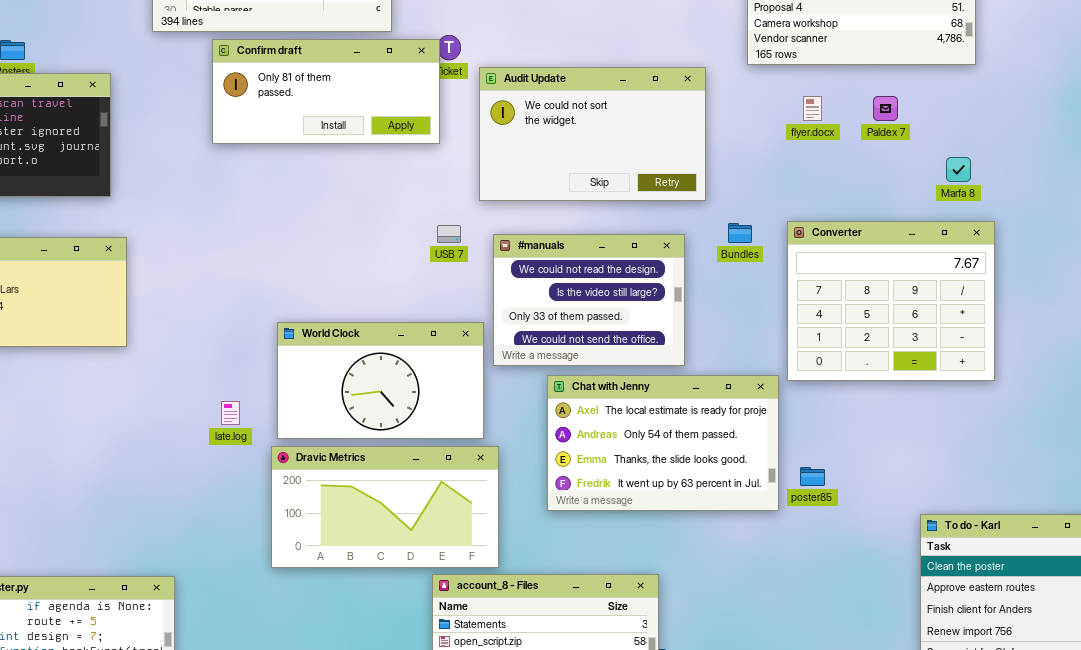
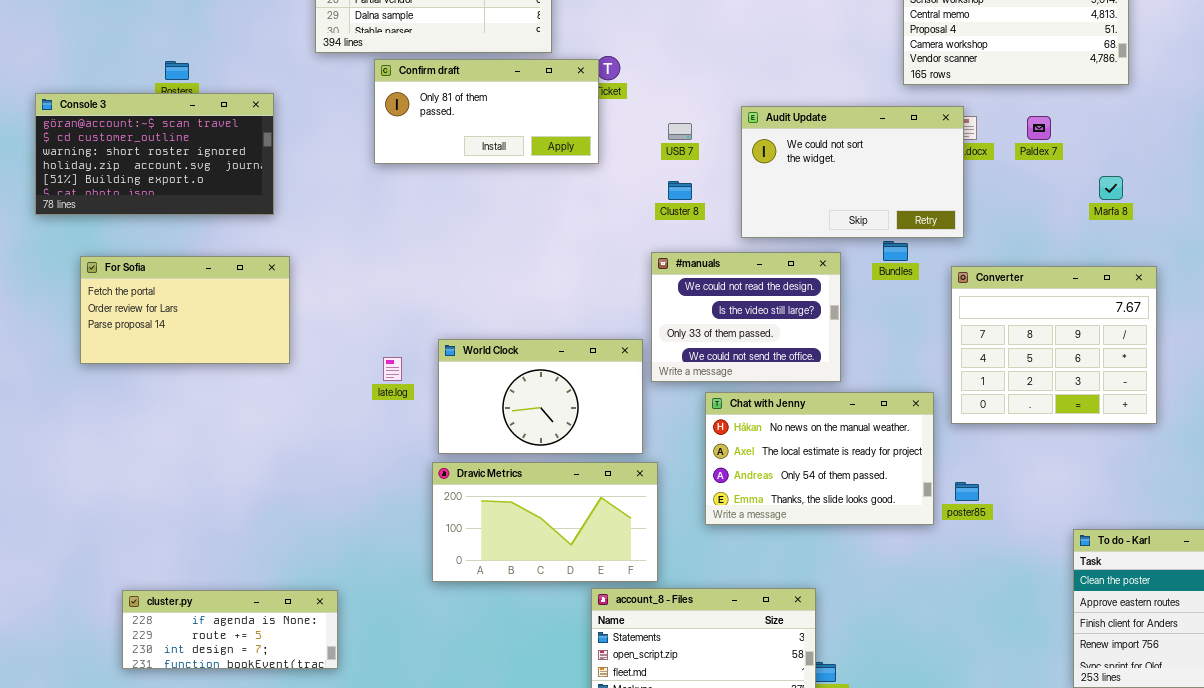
Audit Update: [479,67,706,201] -> [741,106,964,238], moved
Converter: [787,221,995,381] -> [951,266,1157,424], moved
USB 7: [437,225,461,243] -> [668,123,692,140], moved
Chat with Jenny: [547,375,779,511] -> [705,392,934,525], scrolled up 1 row
late.log: [221,401,240,425] -> [383,357,402,381], moved

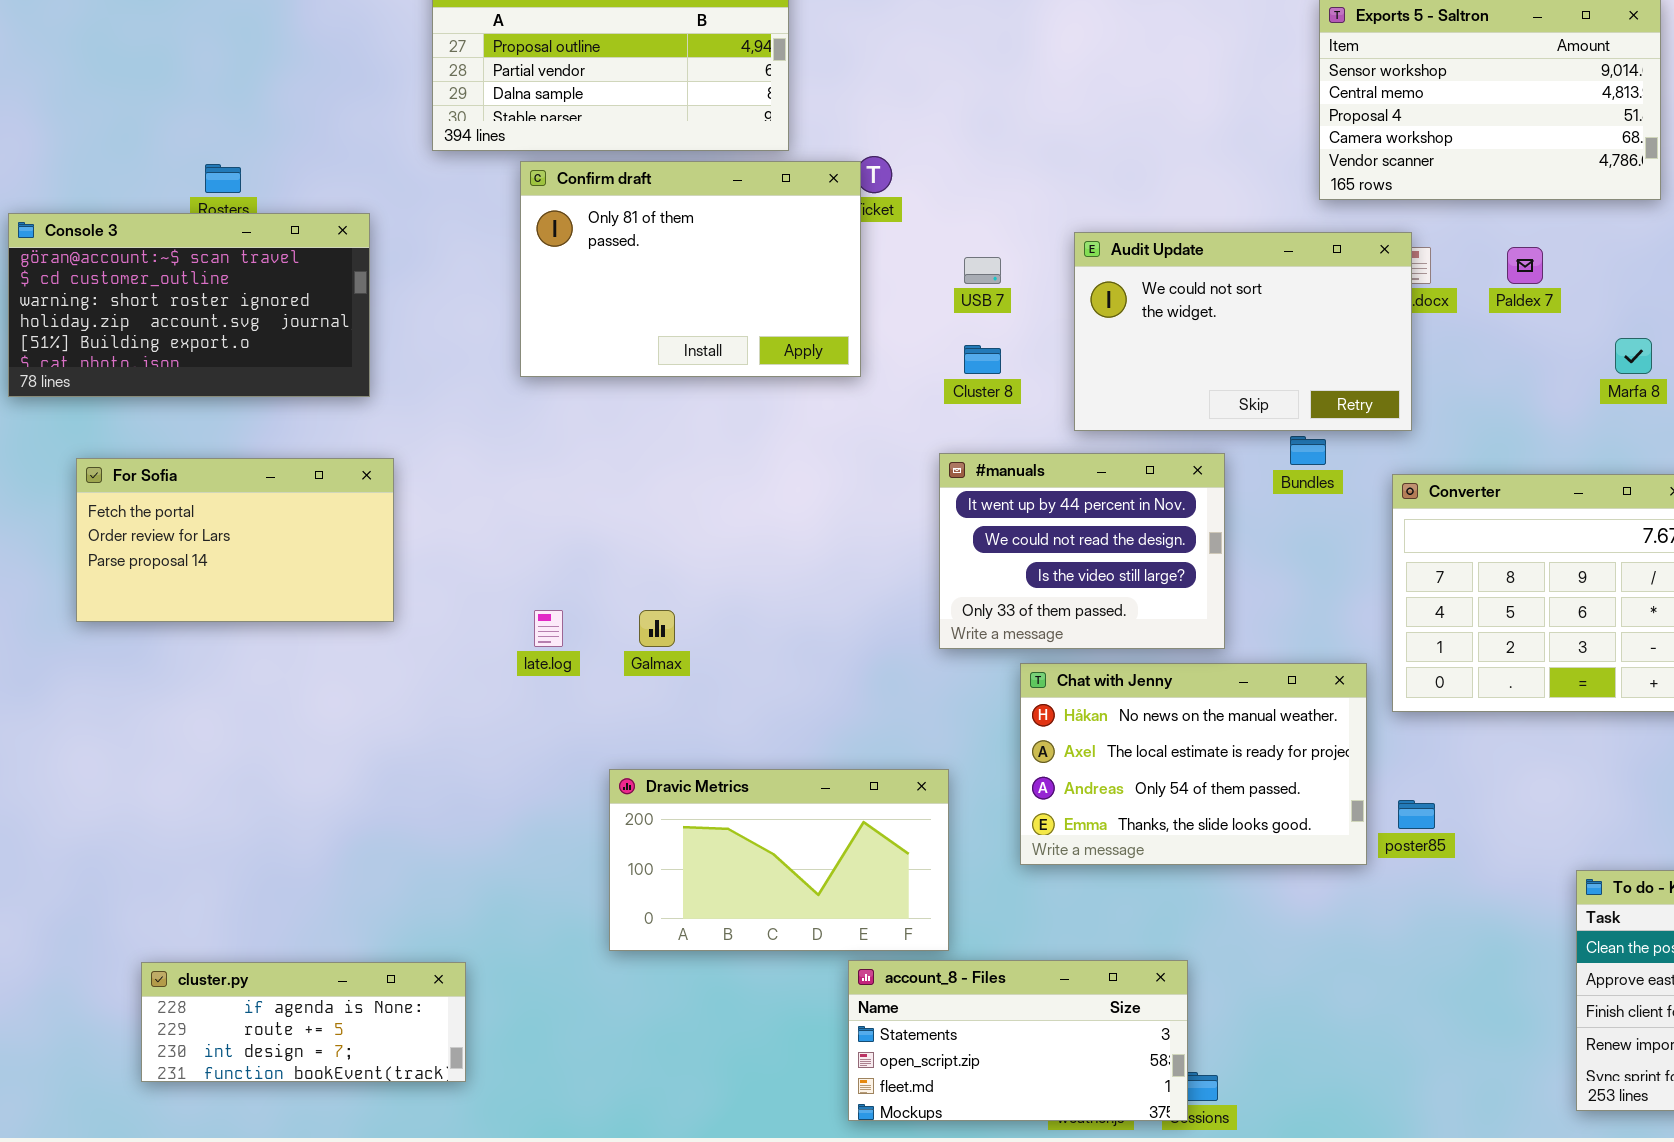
Confirm draft: [374,59,599,164] -> [520,161,861,377], resized
#manuals: [651,252,841,382] -> [939,453,1225,649], scrolled up 1 row
World Clock: [438,339,643,454] -> none, closed

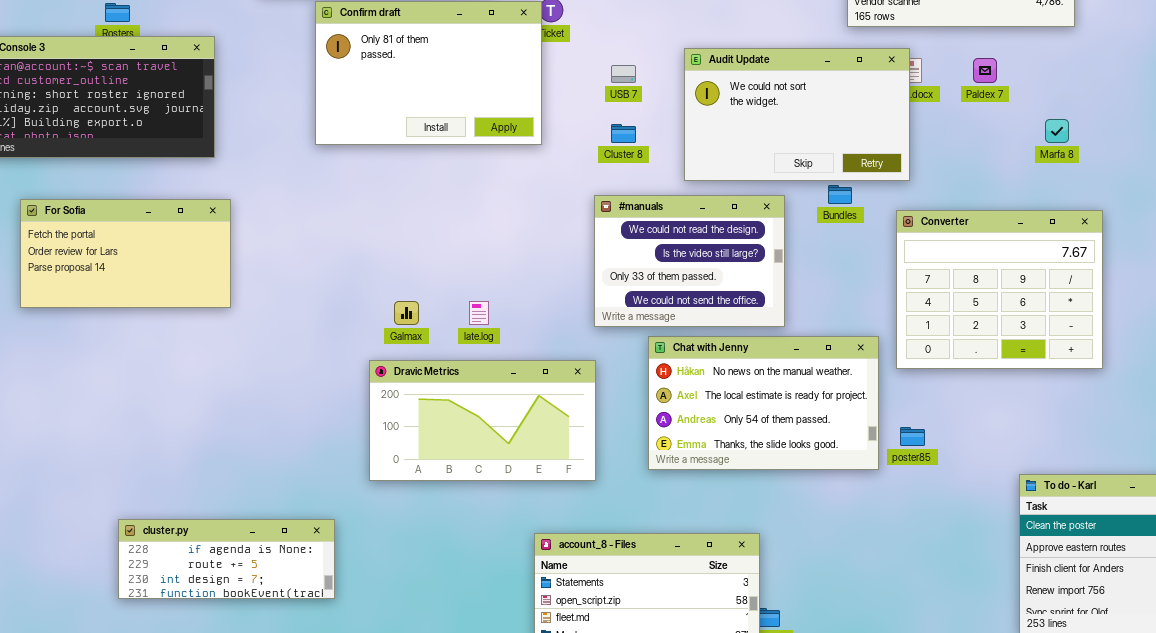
#manuals: [939,453,1225,649] -> [594,195,785,327], scrolled down 1 row
late.log: [534,610,563,647] -> [469,301,489,325], moved
Dravic Metrics: [609,769,949,951] -> [369,360,596,481], moved
cluster.py: [141,962,466,1082] -> [118,519,335,599], moved

